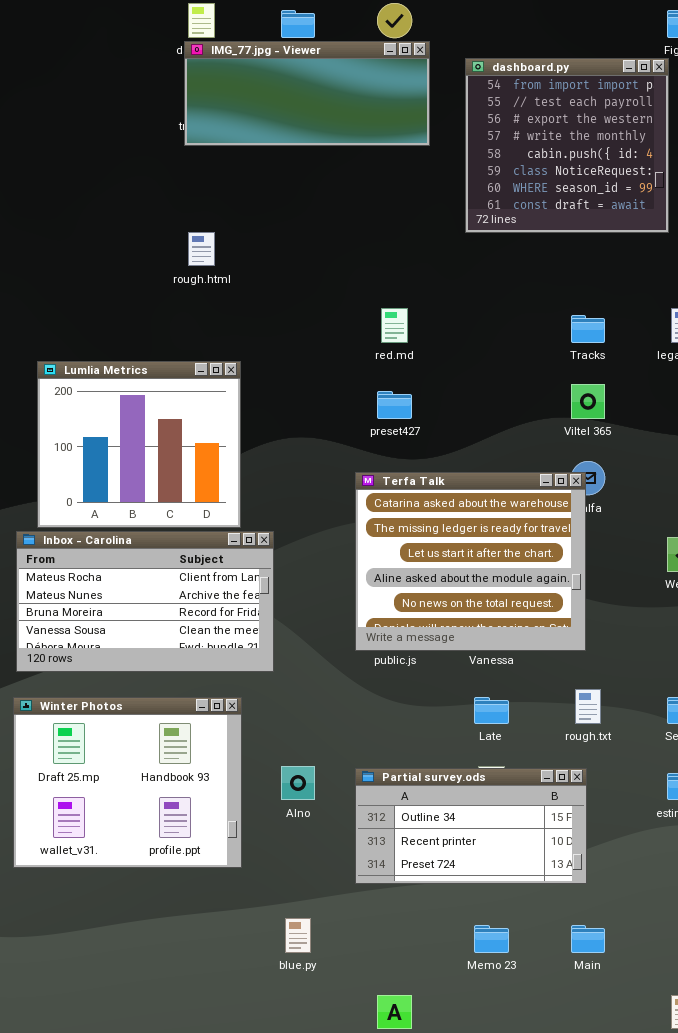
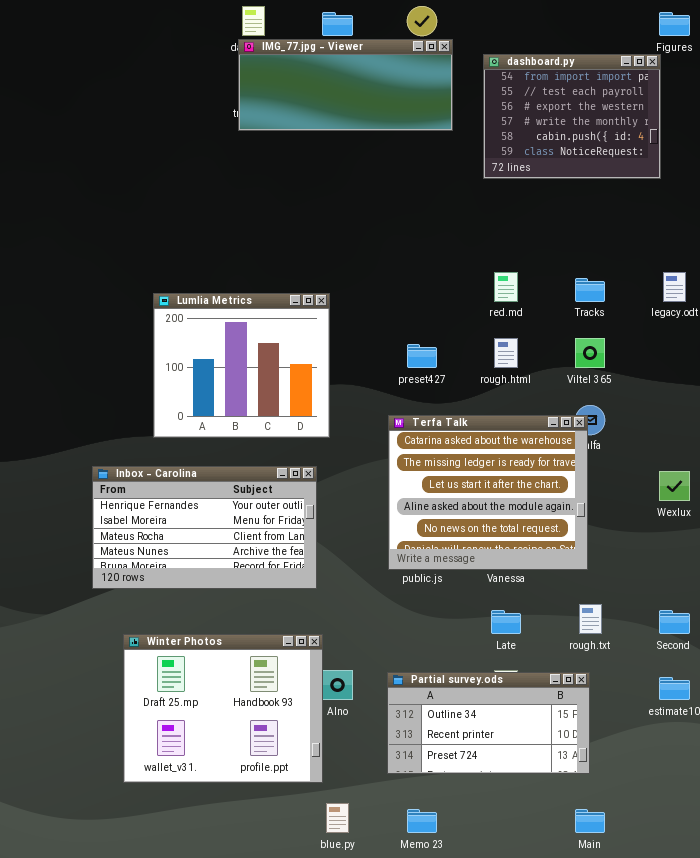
dashboard.py: [465,58,669,233] -> [483,54,661,179], resized
rough.html: [188,232,215,266] -> [494,338,518,368], moved
red.md: [381,308,408,343] -> [494,272,518,302], moved
Lumlia Metrics: [37,361,241,528] -> [153,293,330,438], moved
Inbox - Carolina: [16,531,274,672] -> [92,466,317,589], scrolled up 2 rows
Winter Photos: [13,697,242,868] -> [123,634,323,783], moved
Memo 23: [474,925,509,953] -> [407,809,437,833], moved

